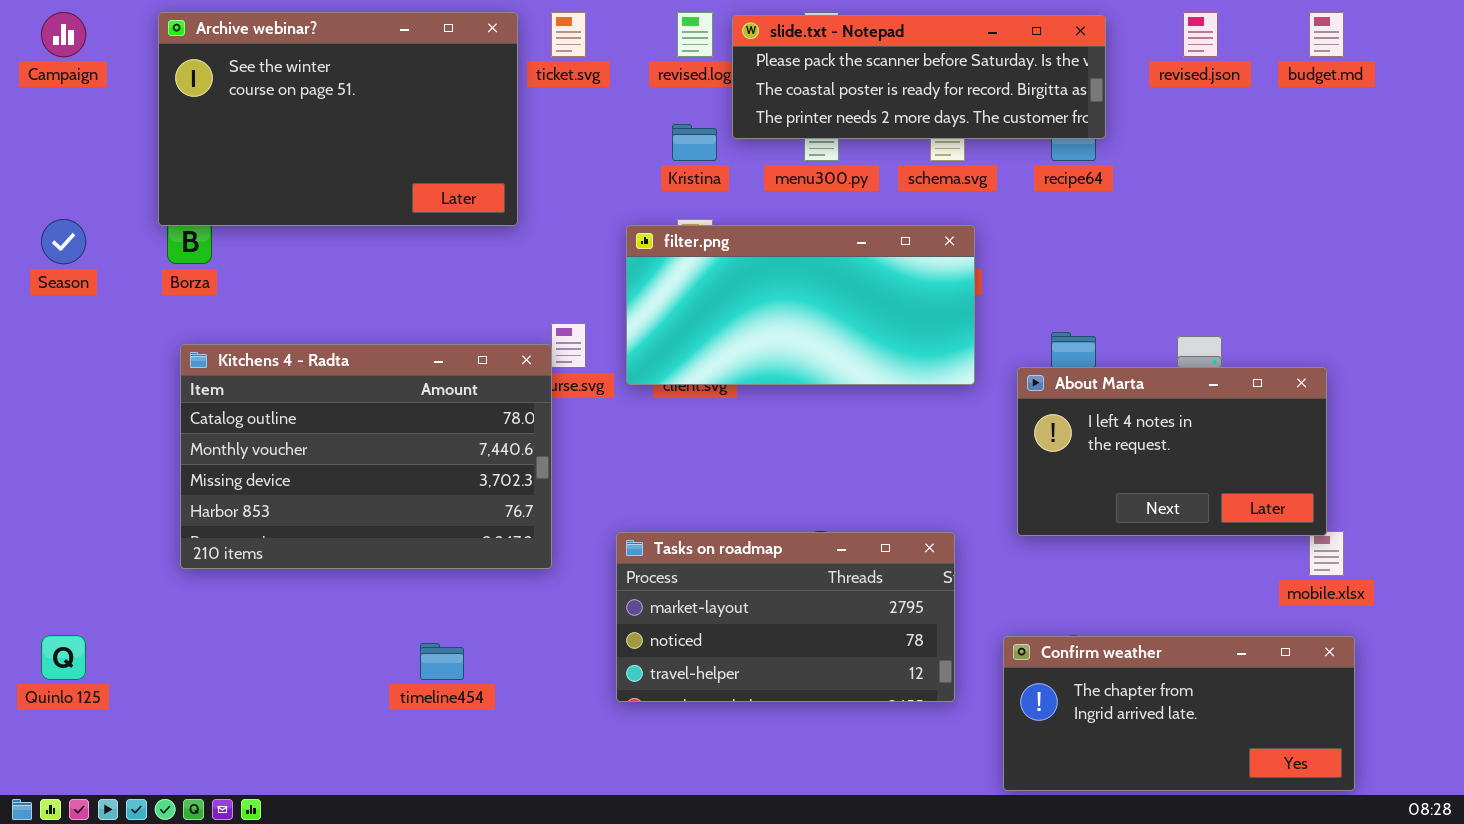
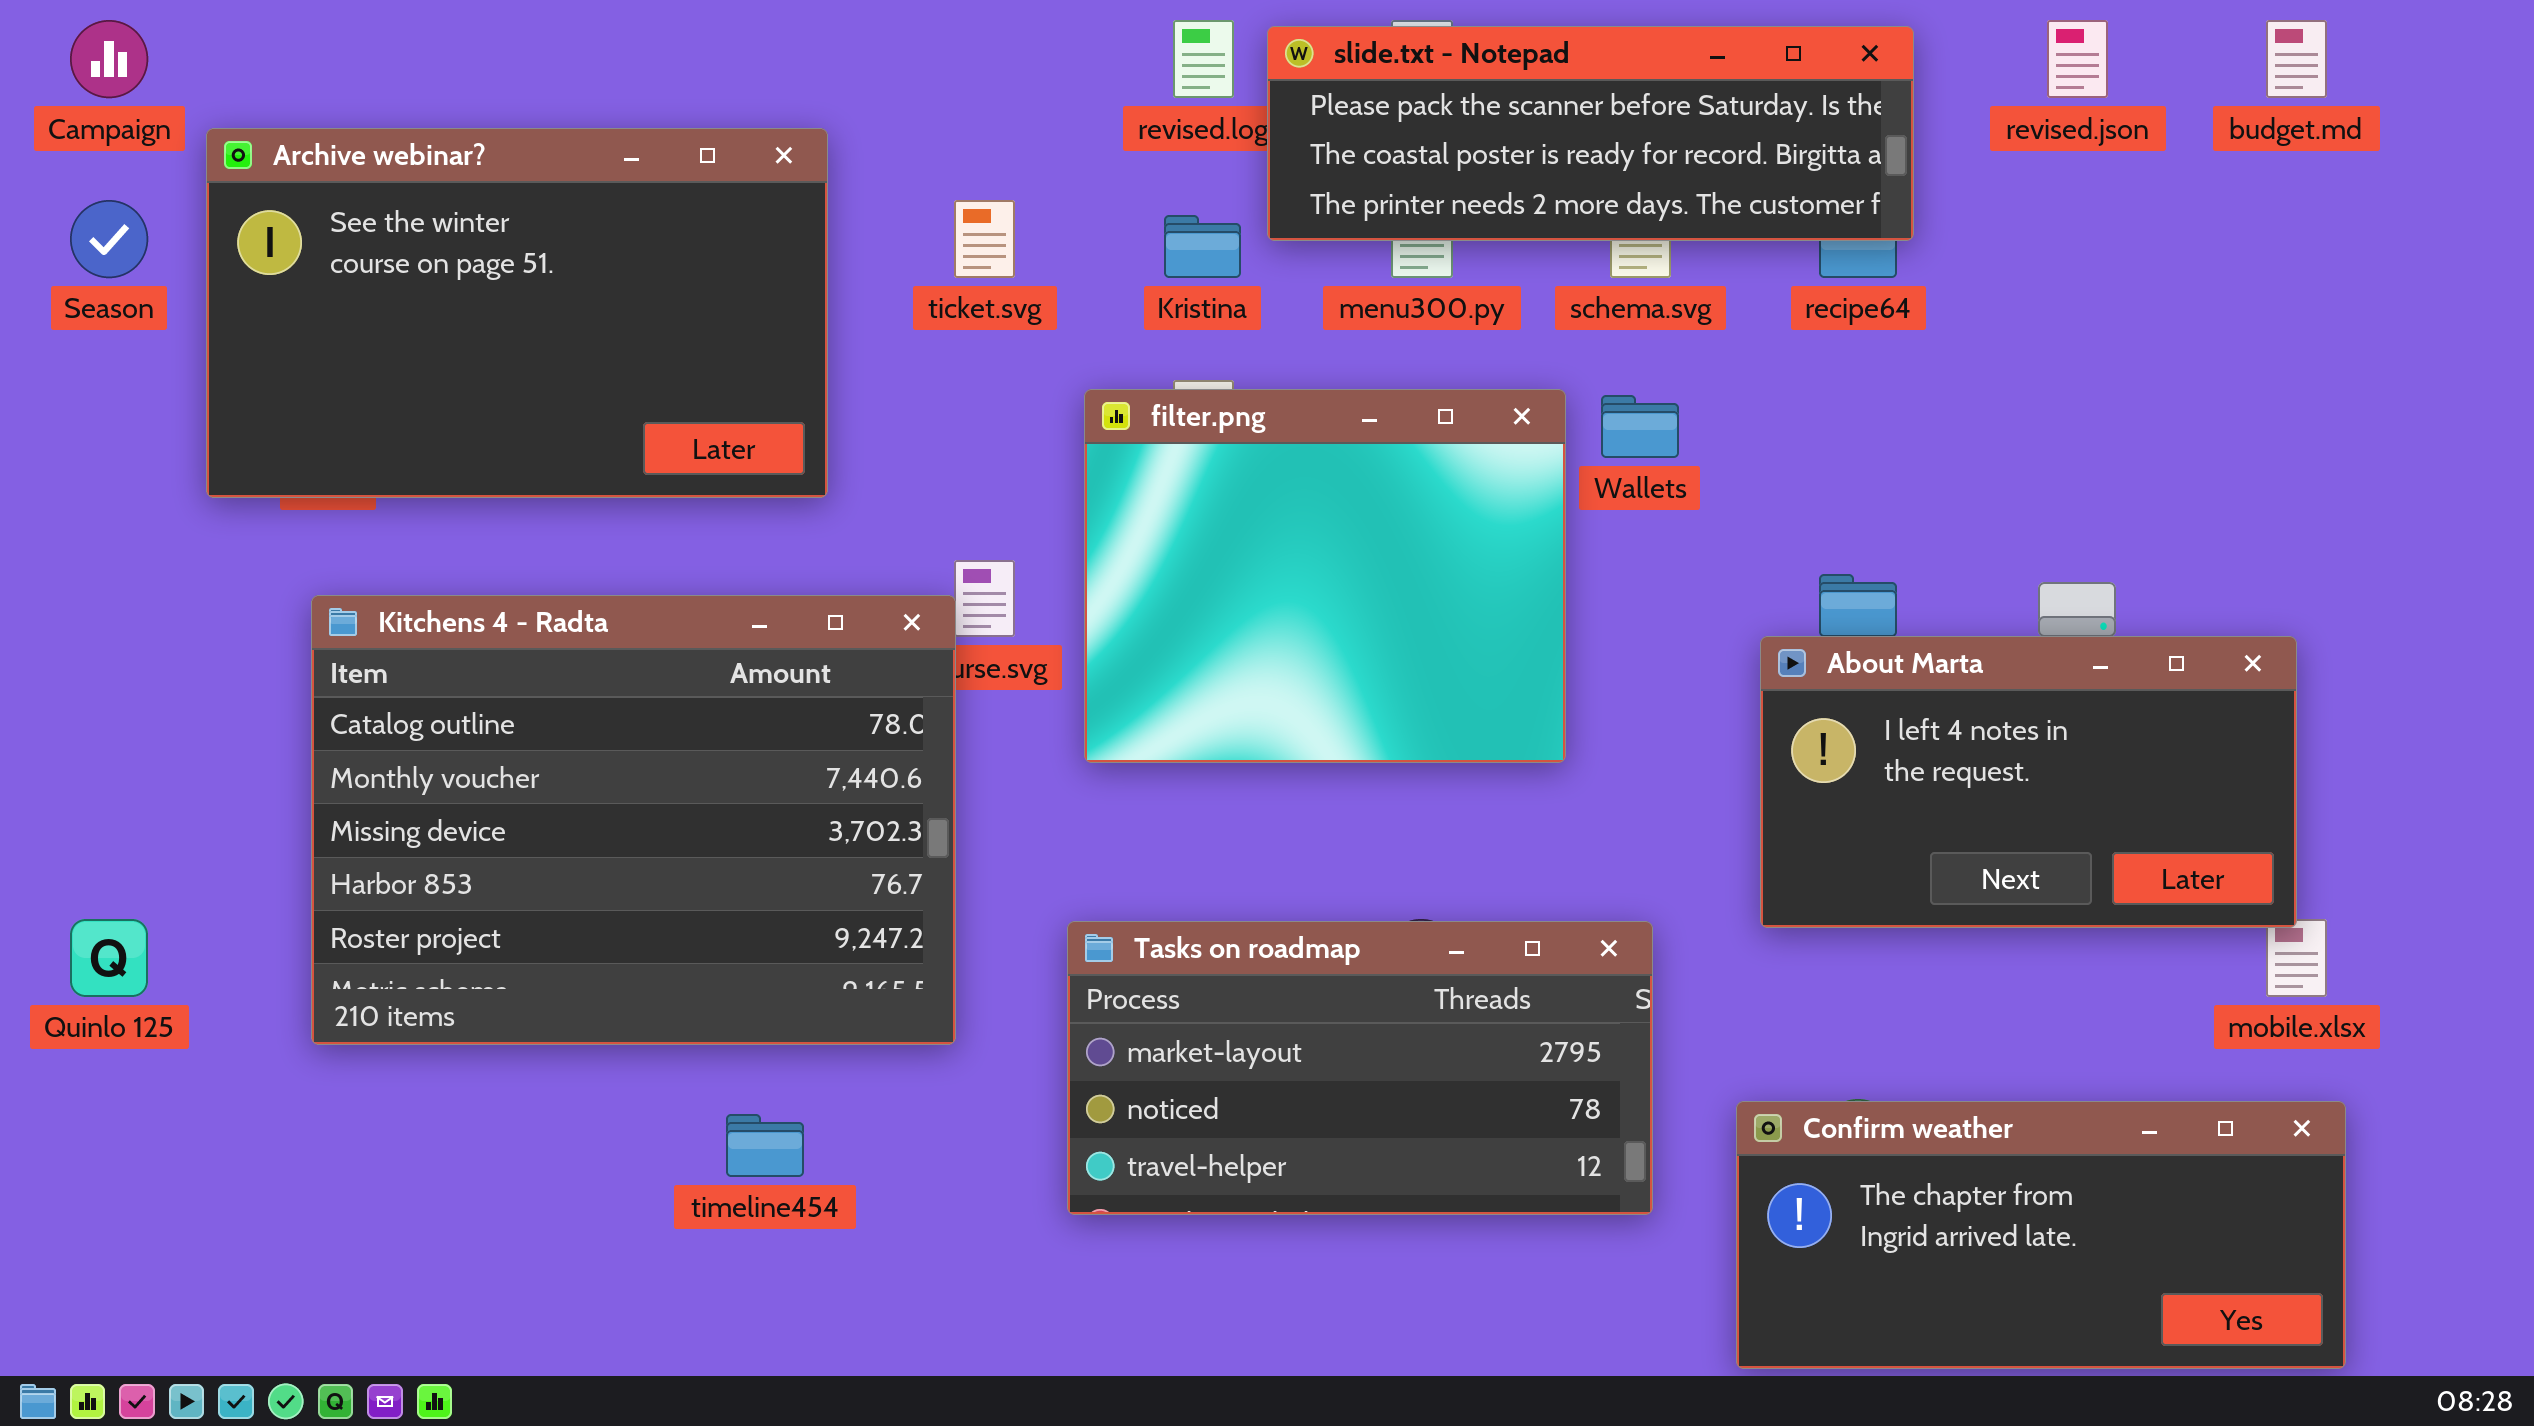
Archive webinar?: [158,12,518,226] -> [206,128,828,498], moved
ticket.svg: [551,12,586,57] -> [954,200,1015,278], moved
Season: [41,219,86,264] -> [70,200,148,278], moved
filter.png: [626,225,975,385] -> [1084,389,1566,763], resized
Kitchens 4 - Radta: [180,344,552,569] -> [311,595,956,1045], resized
Quinlo 125: [41,635,86,680] -> [70,919,148,997], moved

